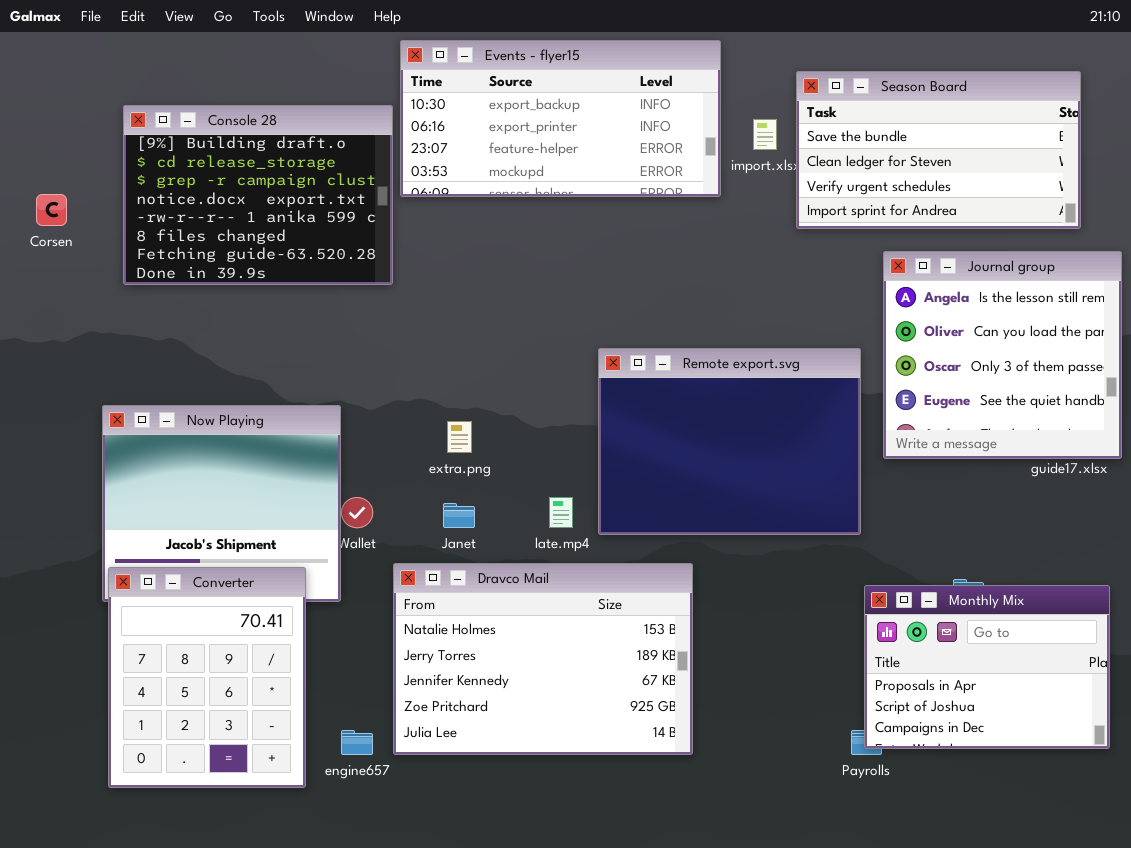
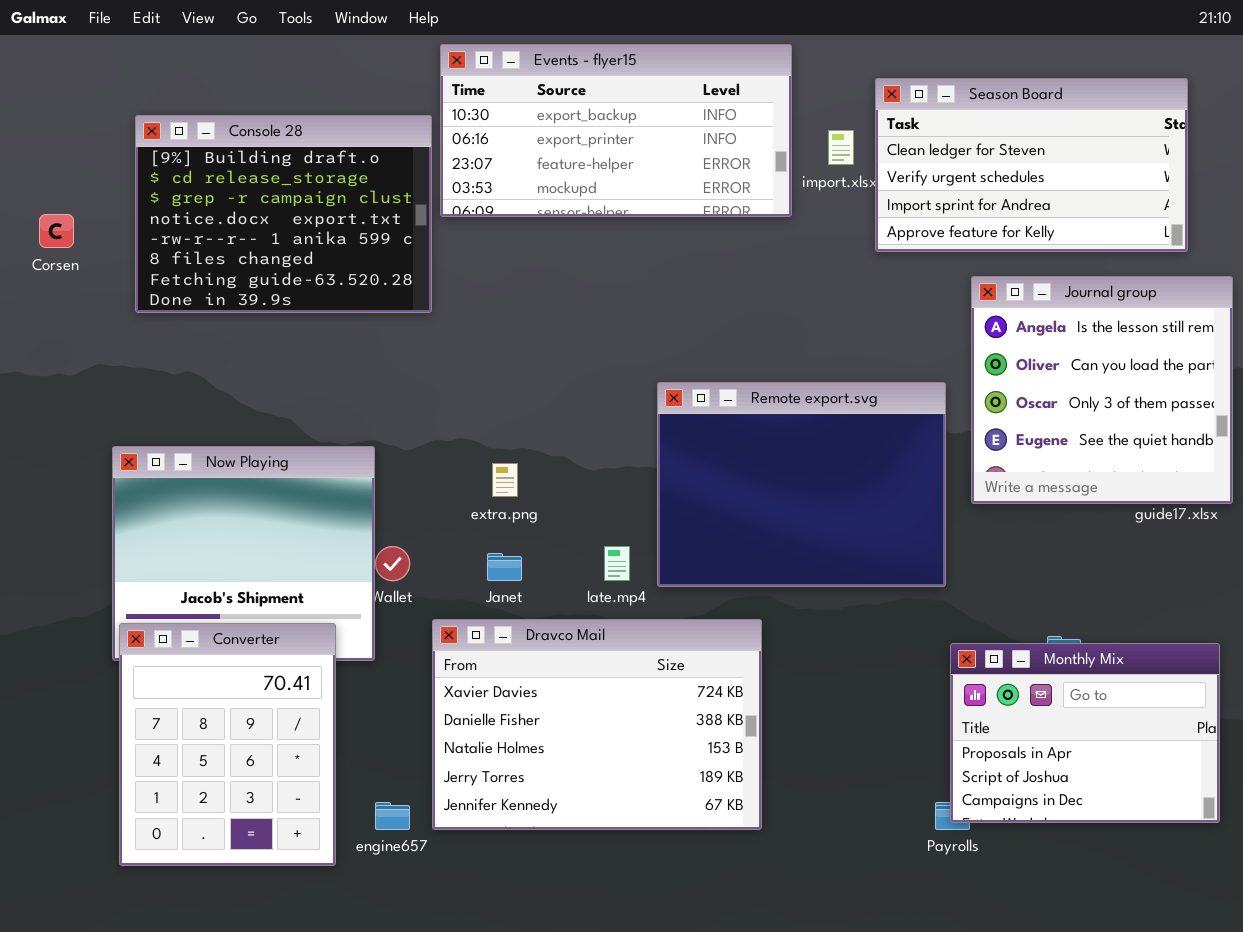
Season Board: [796,71,1081,229] -> [875,78,1188,252], scrolled down 1 row
Dravco Mail: [393,563,693,755] -> [432,619,762,830], scrolled up 2 rows

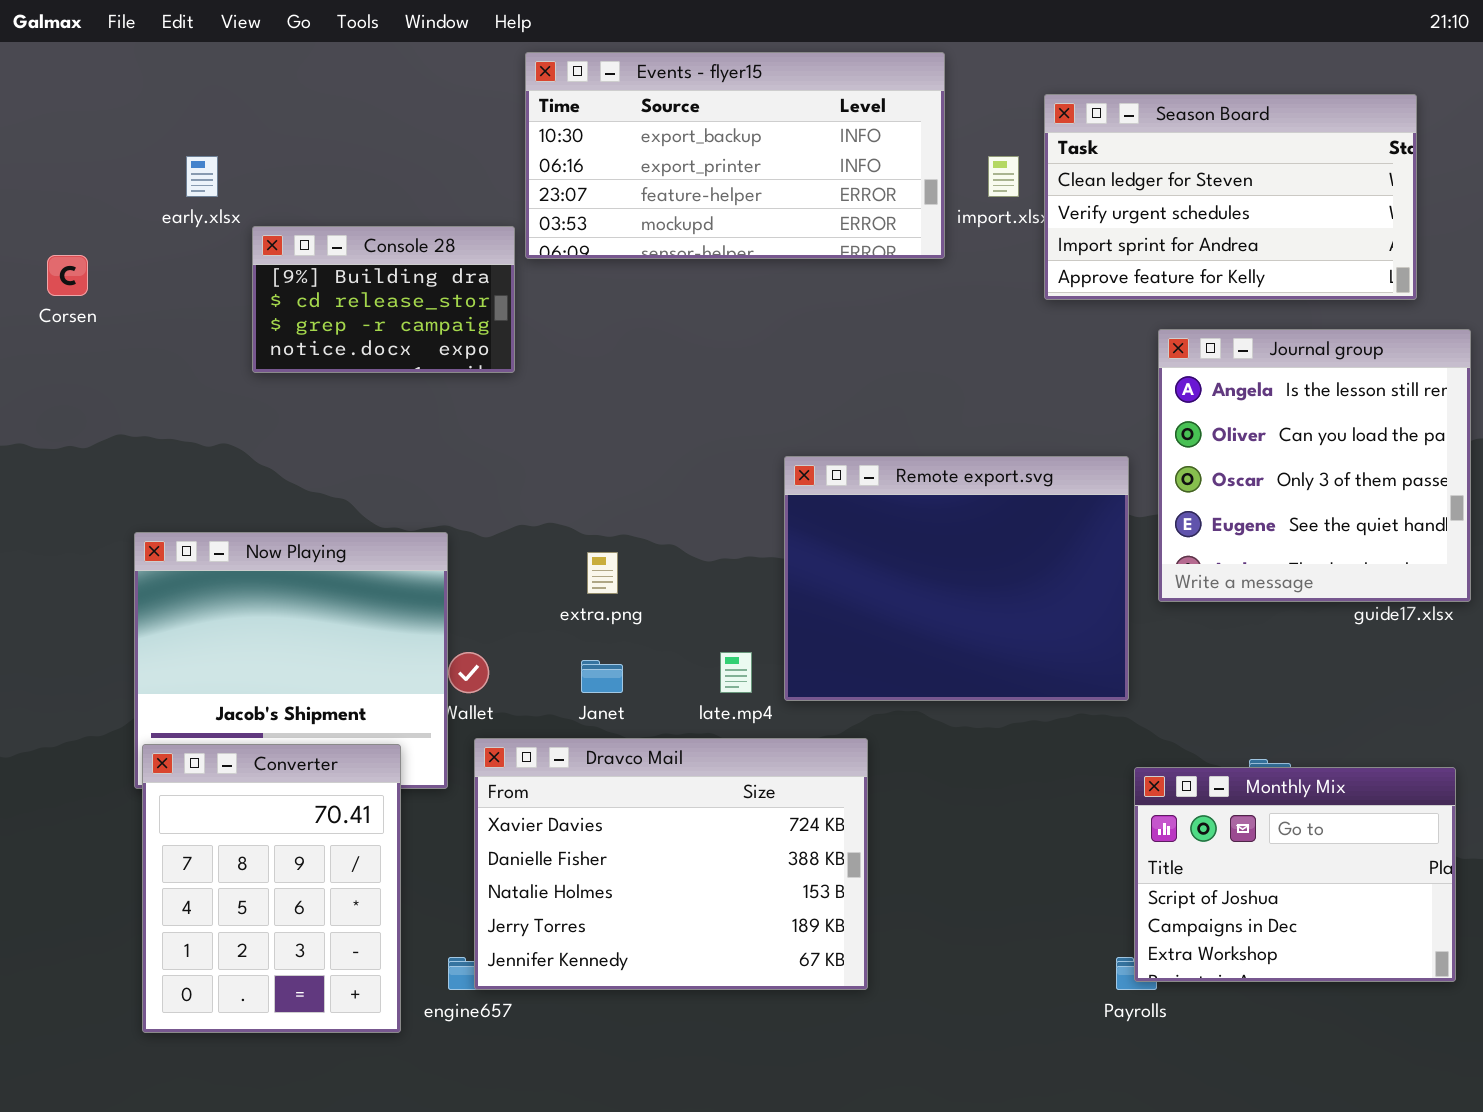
Console 28: [135,115,432,313] -> [252,226,515,373], resized
Dravco Mail: [432,619,762,830] -> [474,738,868,990], moved
Monthly Mix: [950,643,1220,823] -> [1134,767,1456,982], scrolled down 1 row

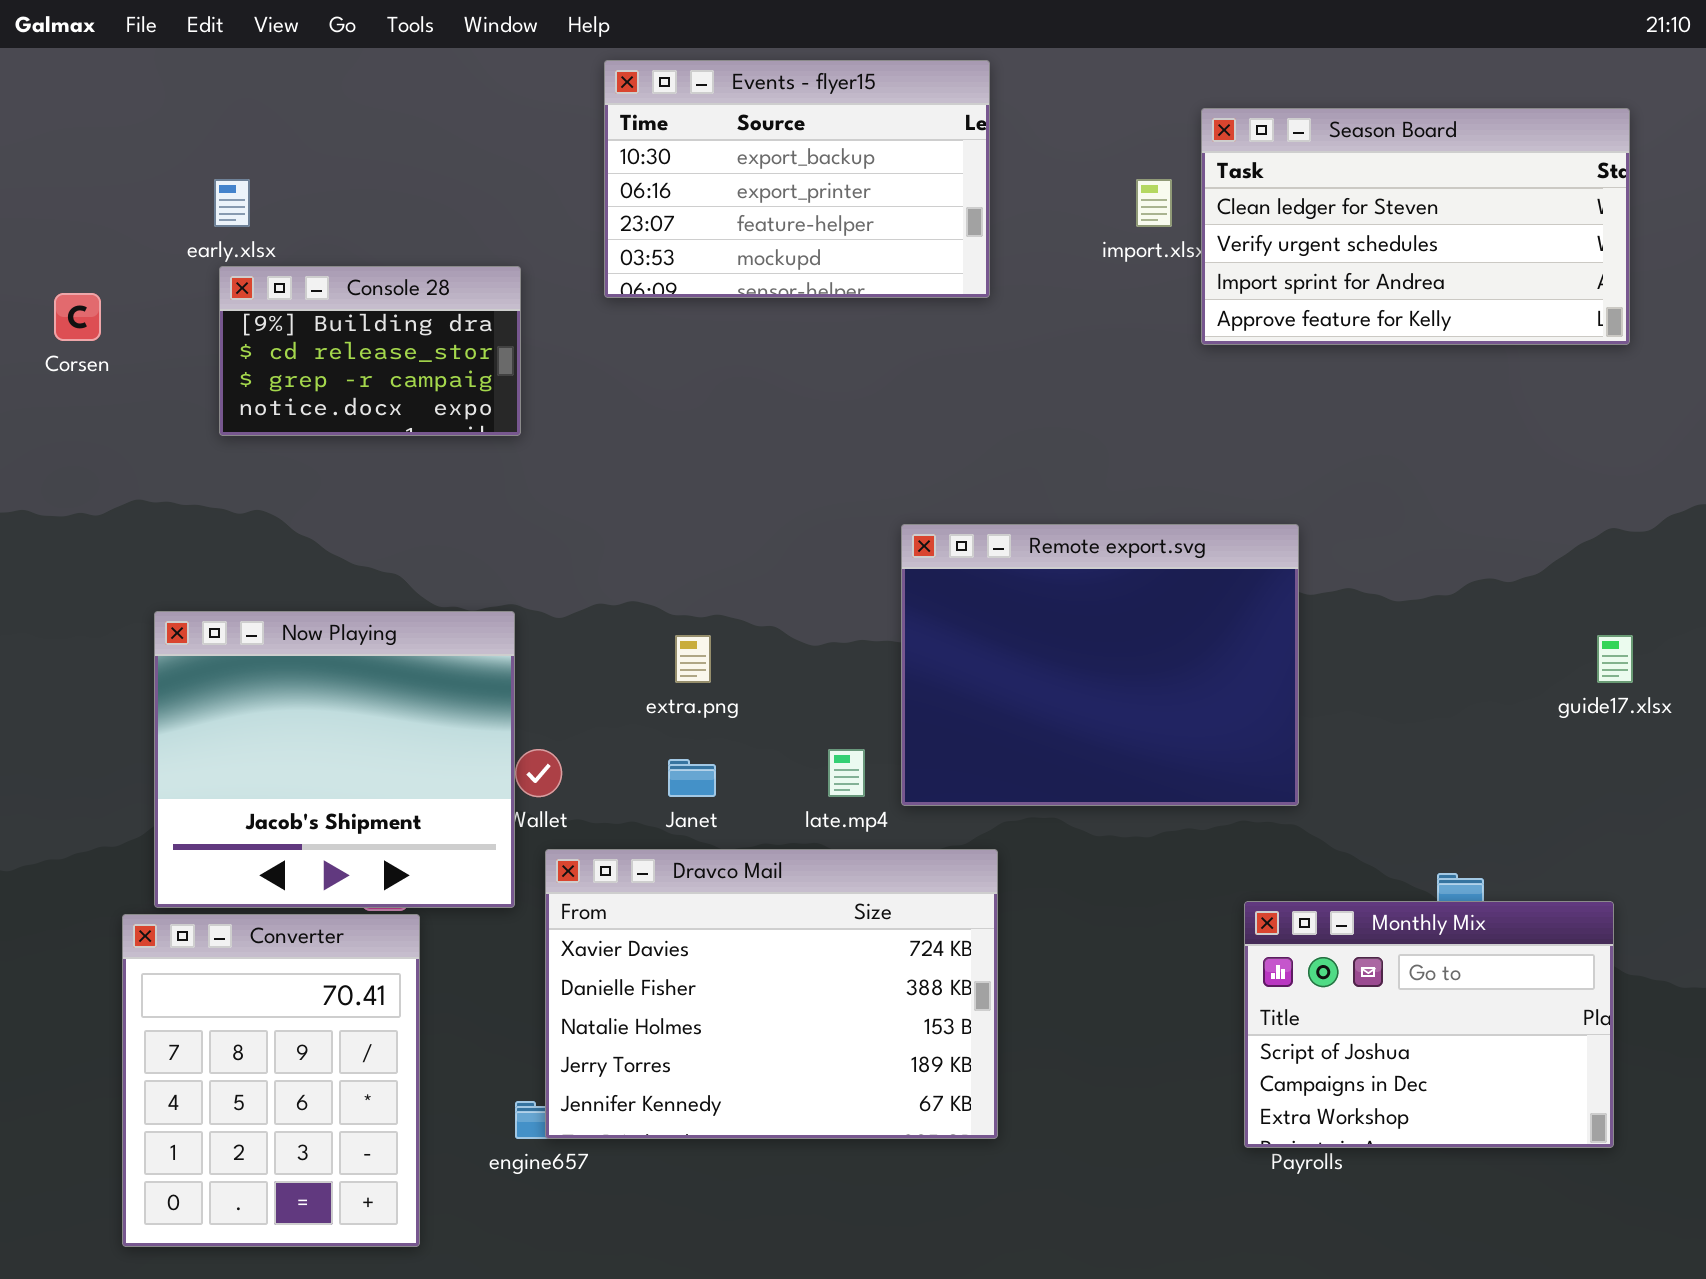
Events - flyer15: [525,52,945,259] -> [604,60,990,298], resized
Console 28: [252,226,515,373] -> [219,266,521,436], moved
Journal group: [1158,329,1471,602] -> none, closed
Converter: [142,744,401,1033] -> [122,914,420,1247], moved
Monthly Mix: [1134,767,1456,982] -> [1244,901,1614,1148], moved

